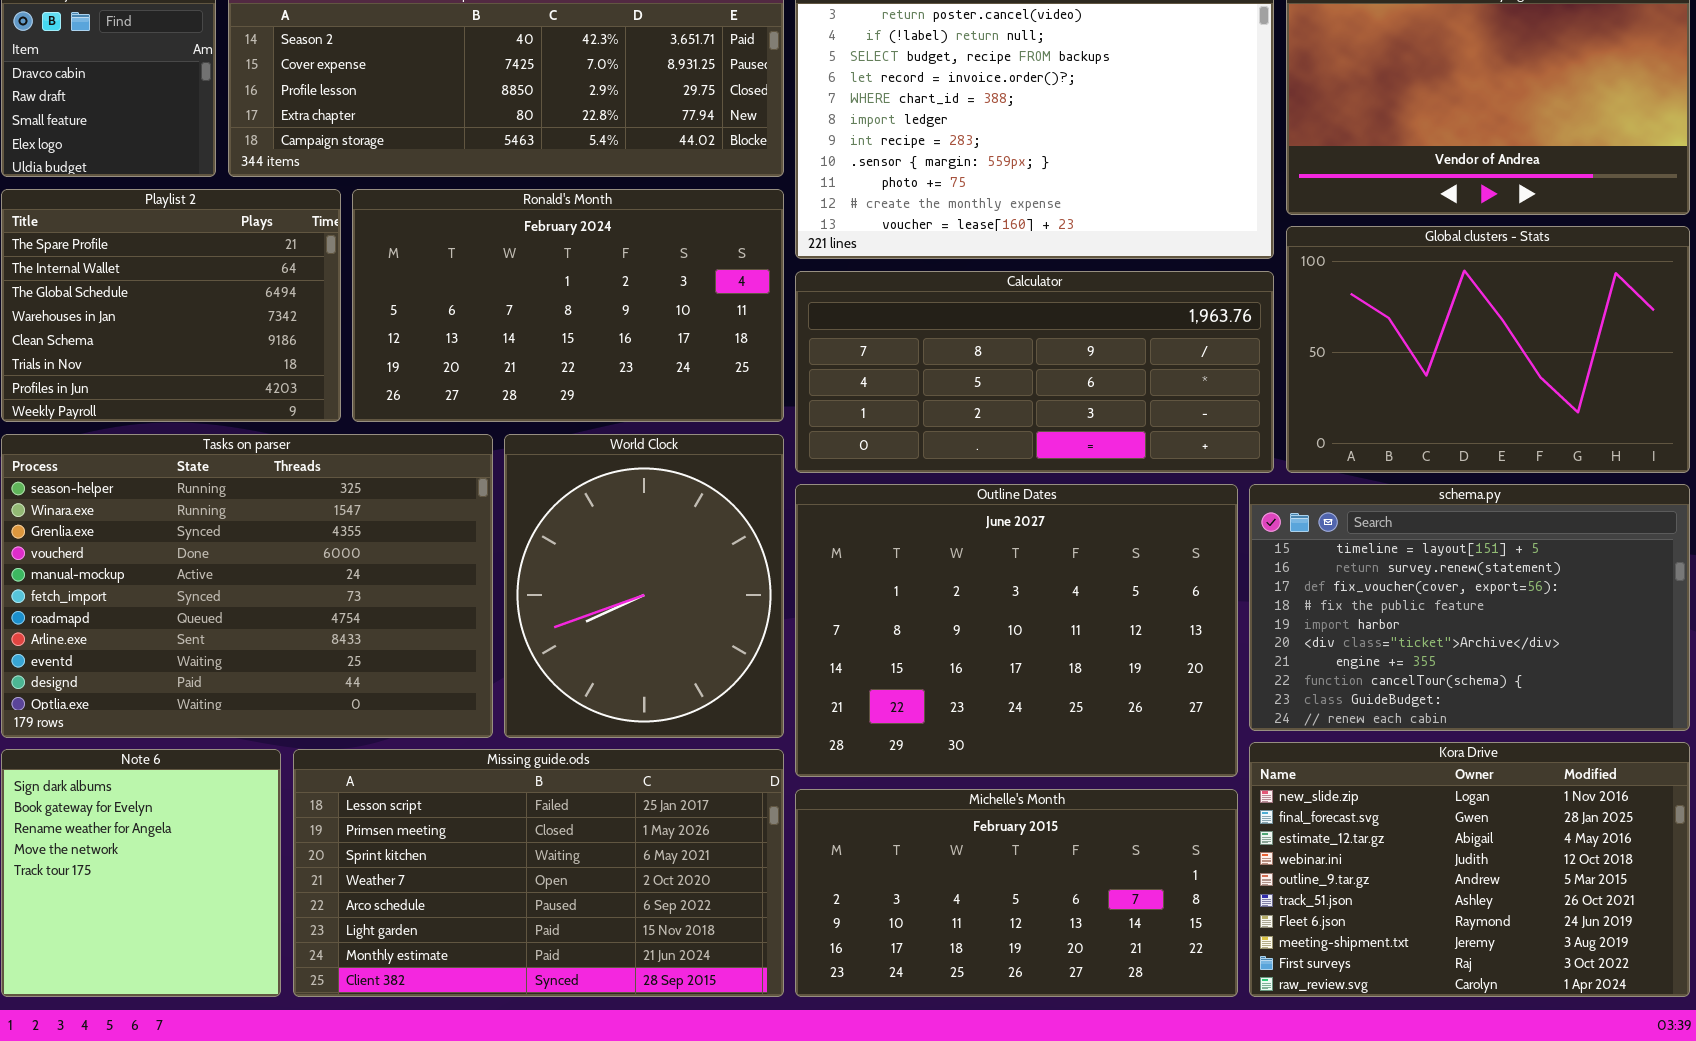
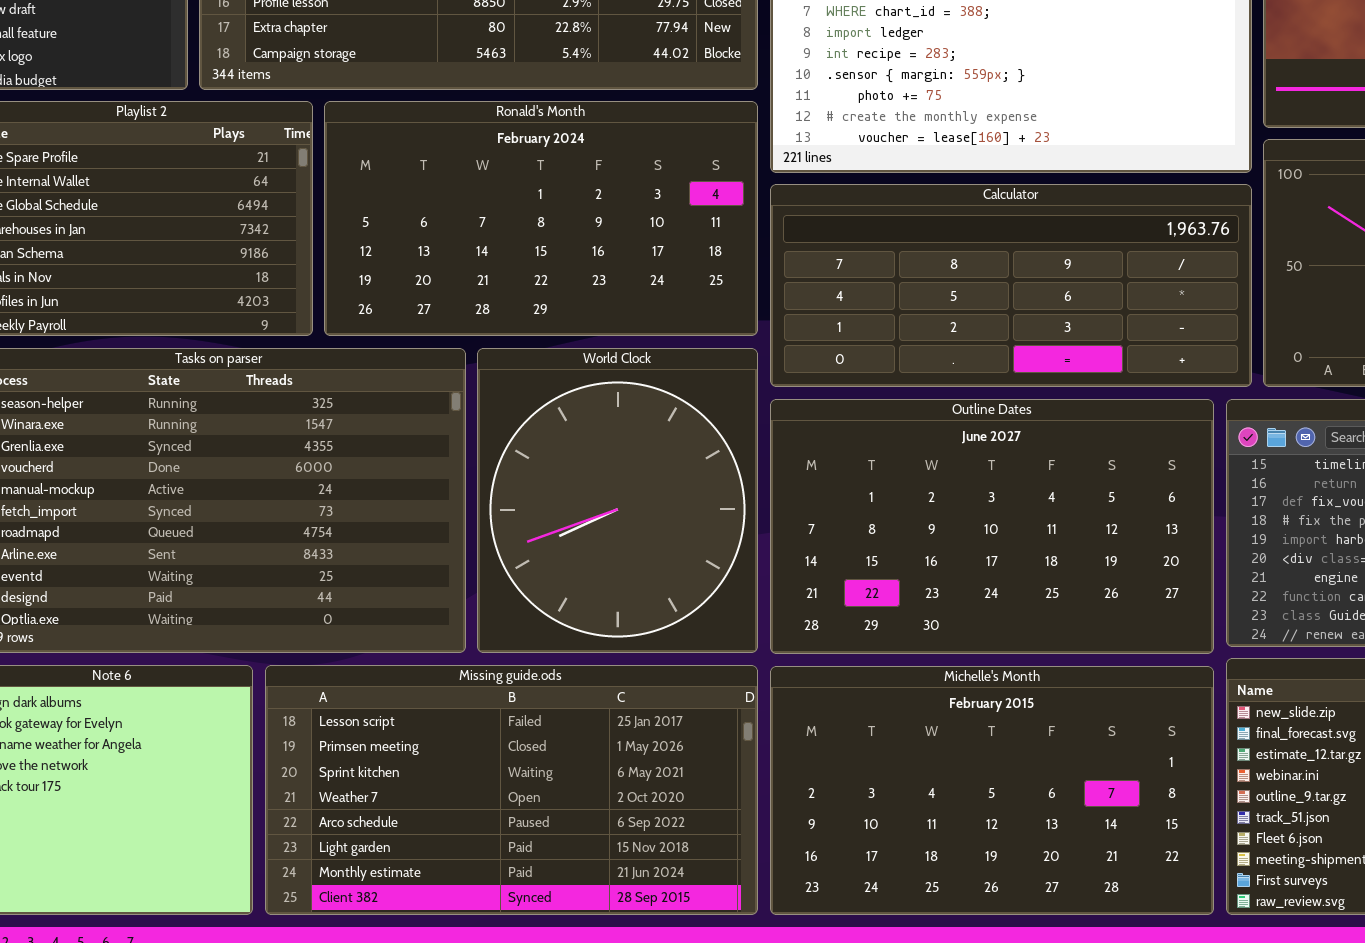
Outline Dates: [795,484,1238,777] -> [770,399,1214,654], resized
Michelle's Month: [795,789,1238,997] -> [770,666,1214,915], resized

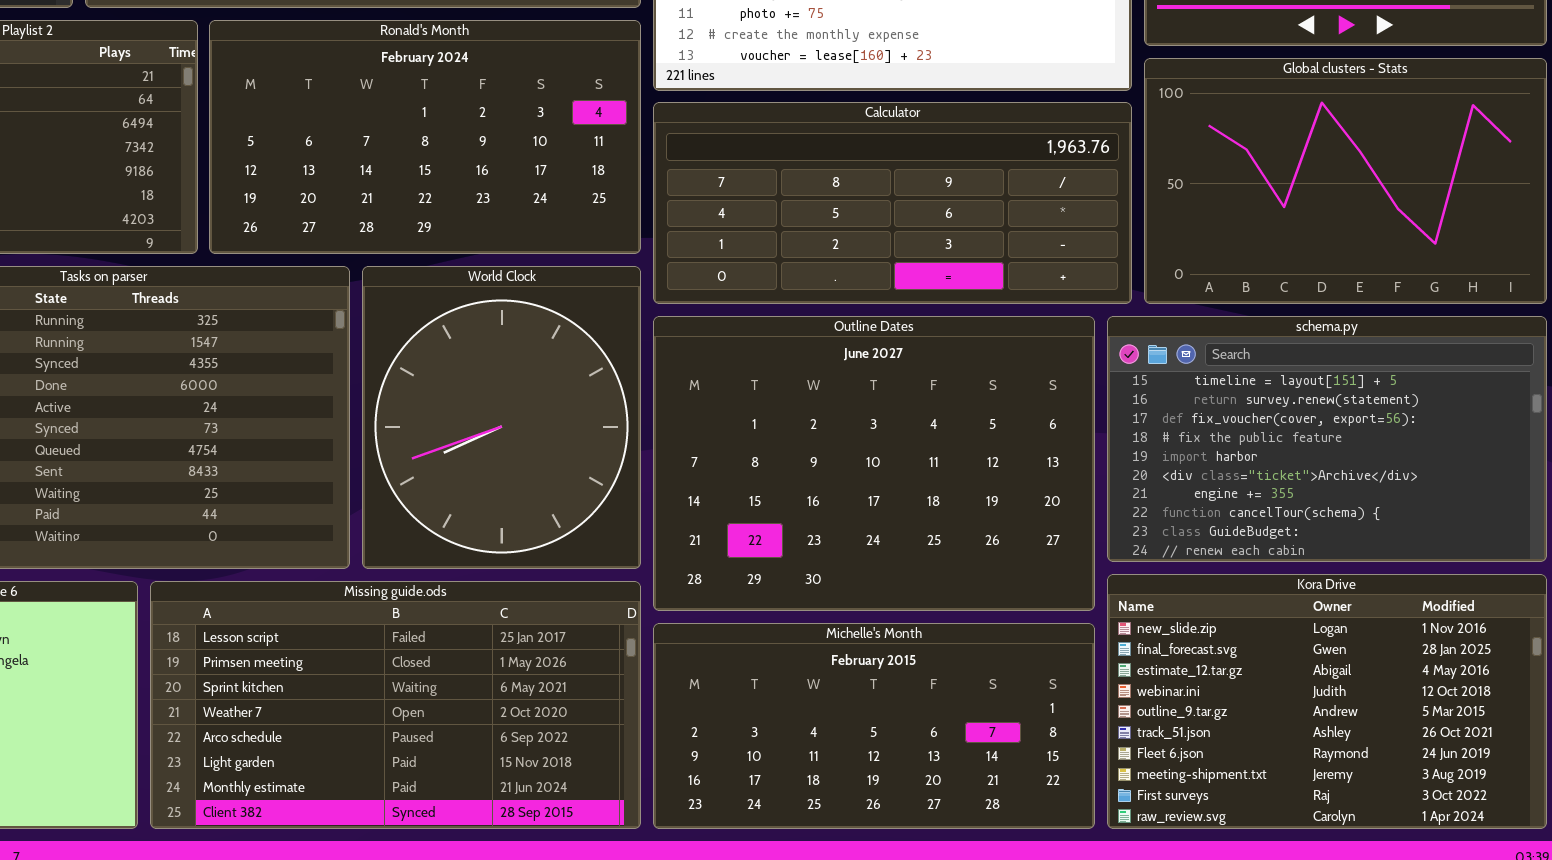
Outline Dates: [770,399,1214,654] -> [653,316,1095,611], resized
Michelle's Month: [770,666,1214,915] -> [653,623,1095,829], resized

